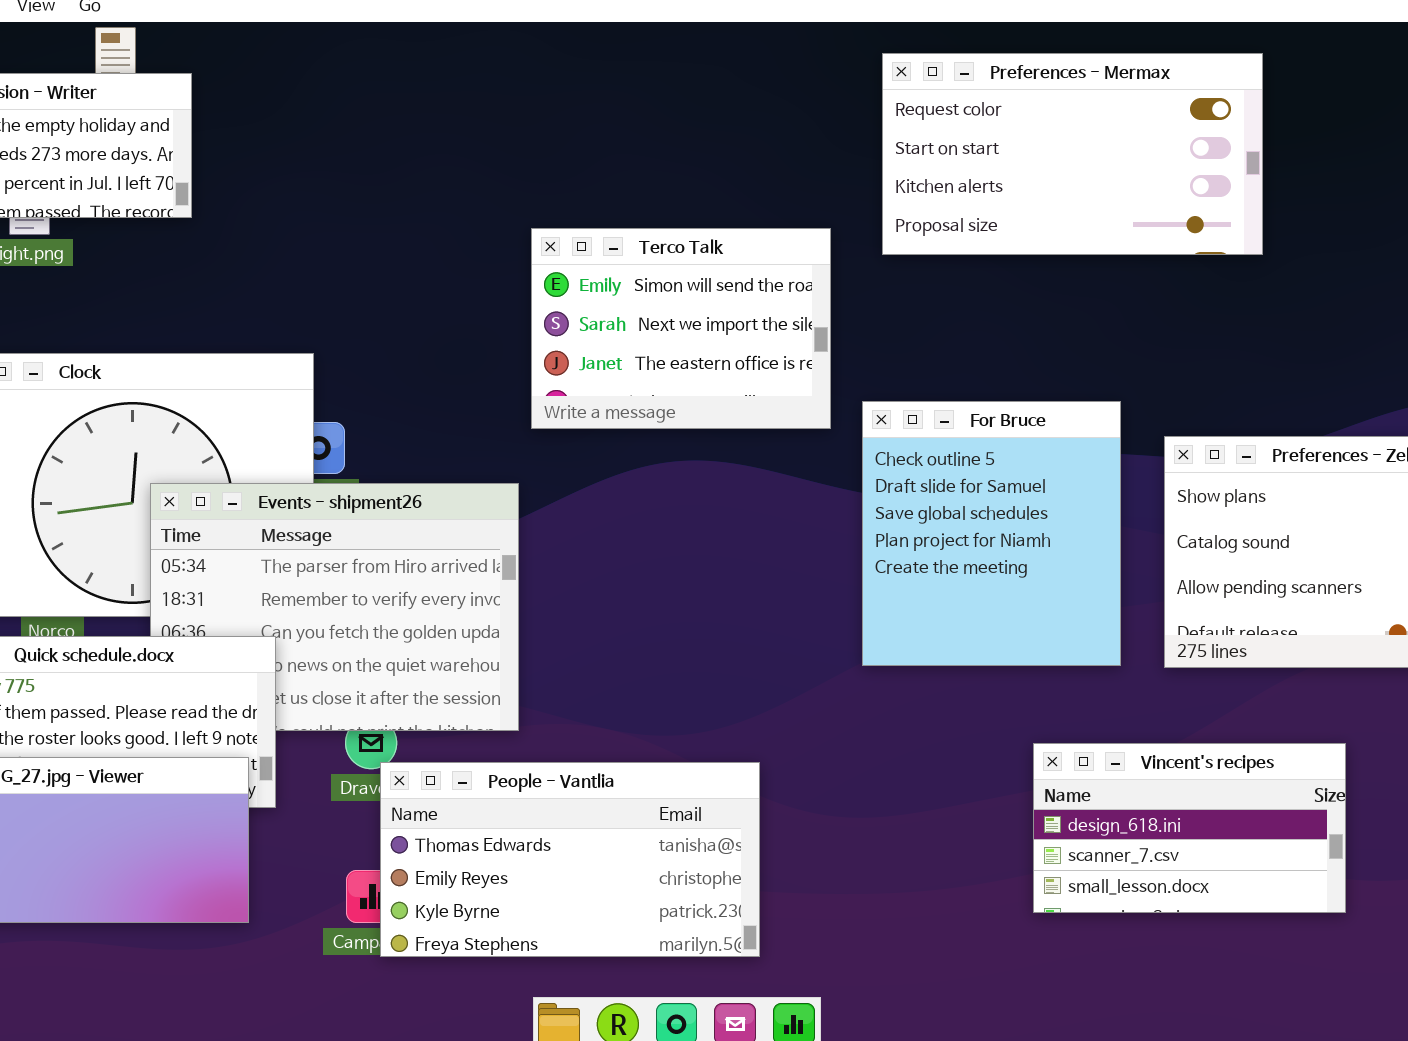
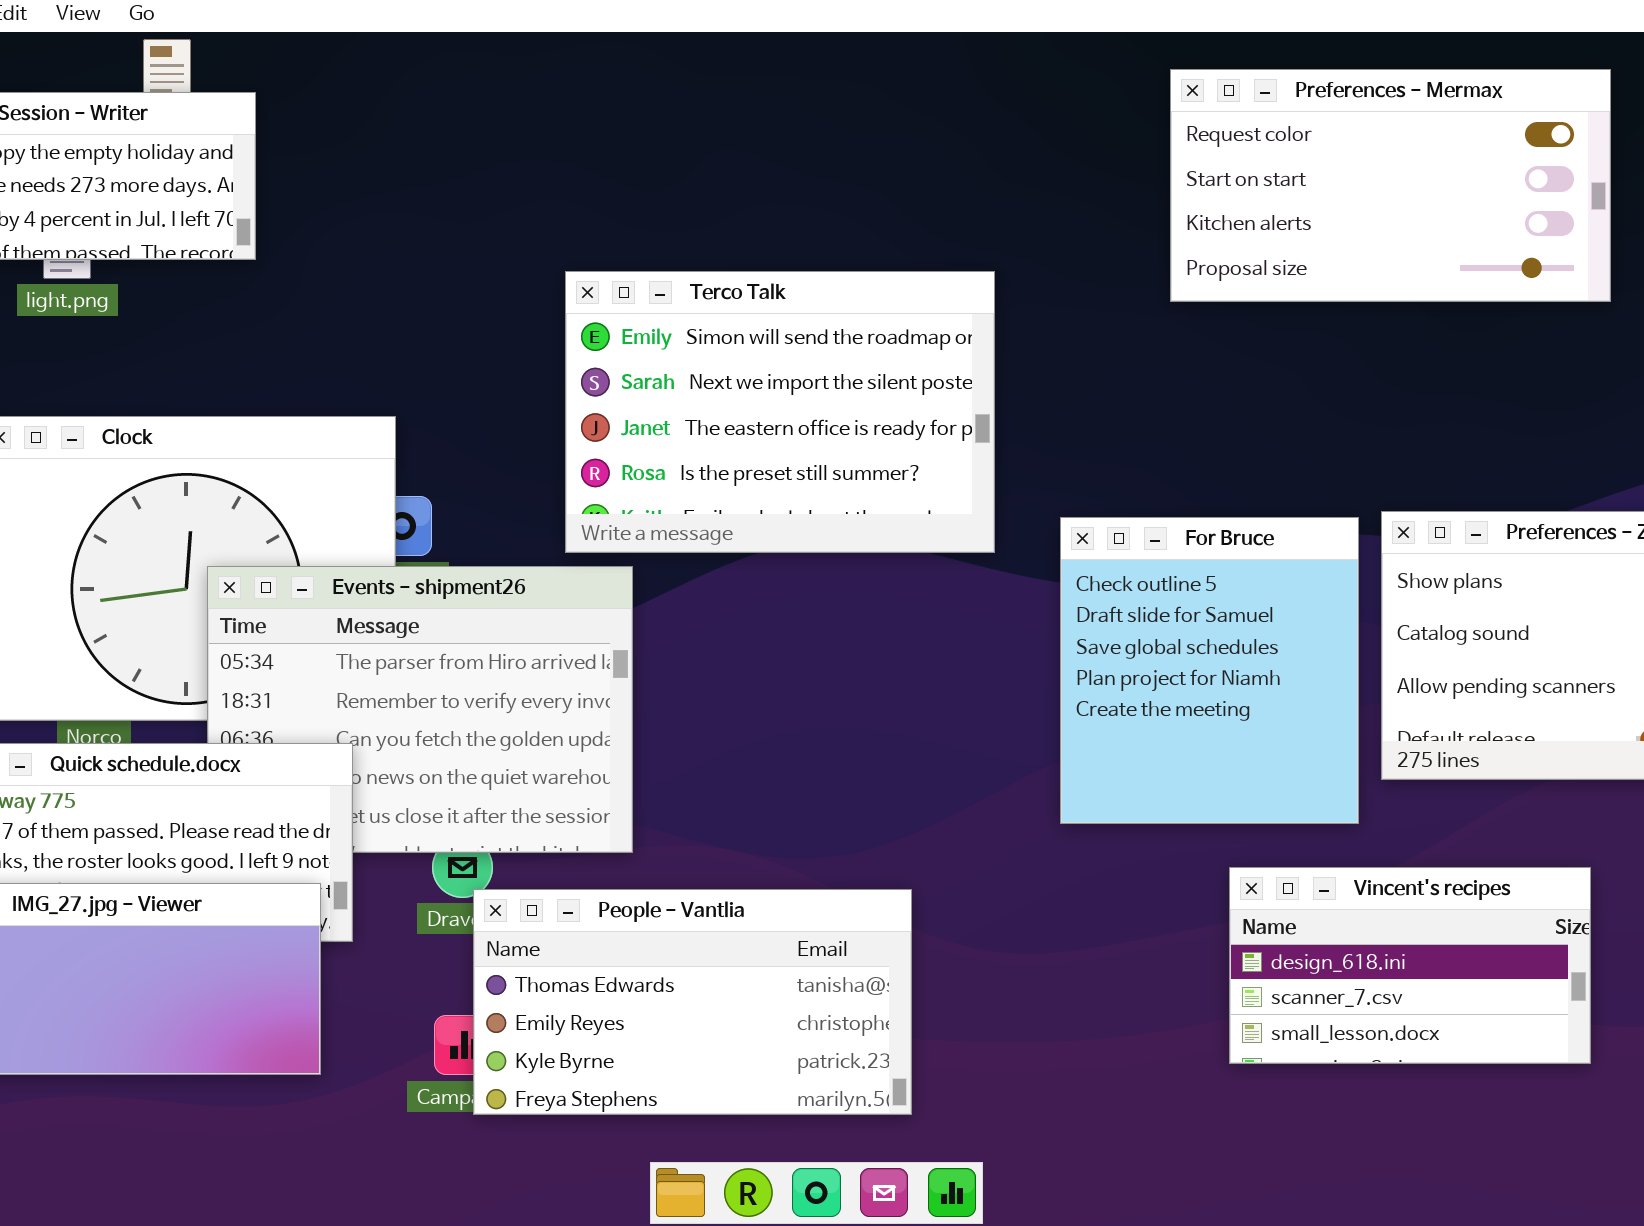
Preferences - Mermax: [882,53,1263,255] -> [1170,69,1611,302], moved
Terco Talk: [531,228,831,429] -> [565,271,995,553], resized
For Bruce: [862,401,1121,666] -> [1060,517,1359,824], moved

